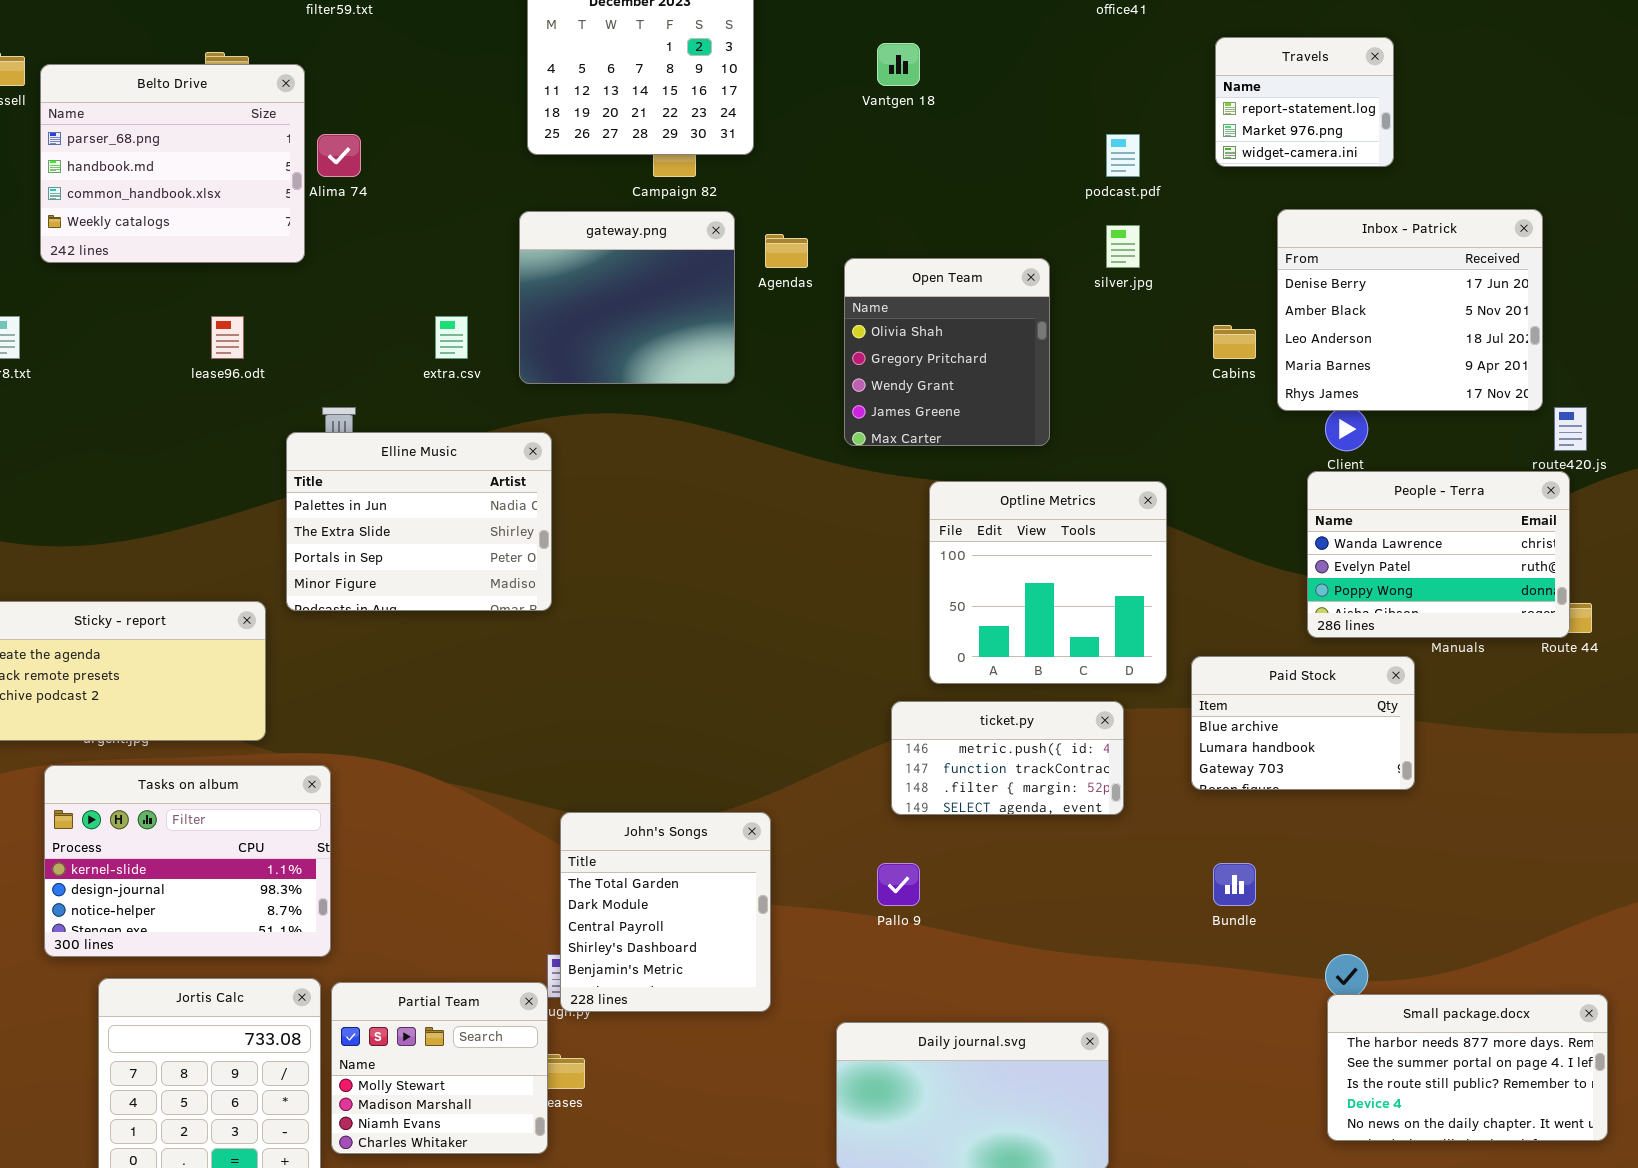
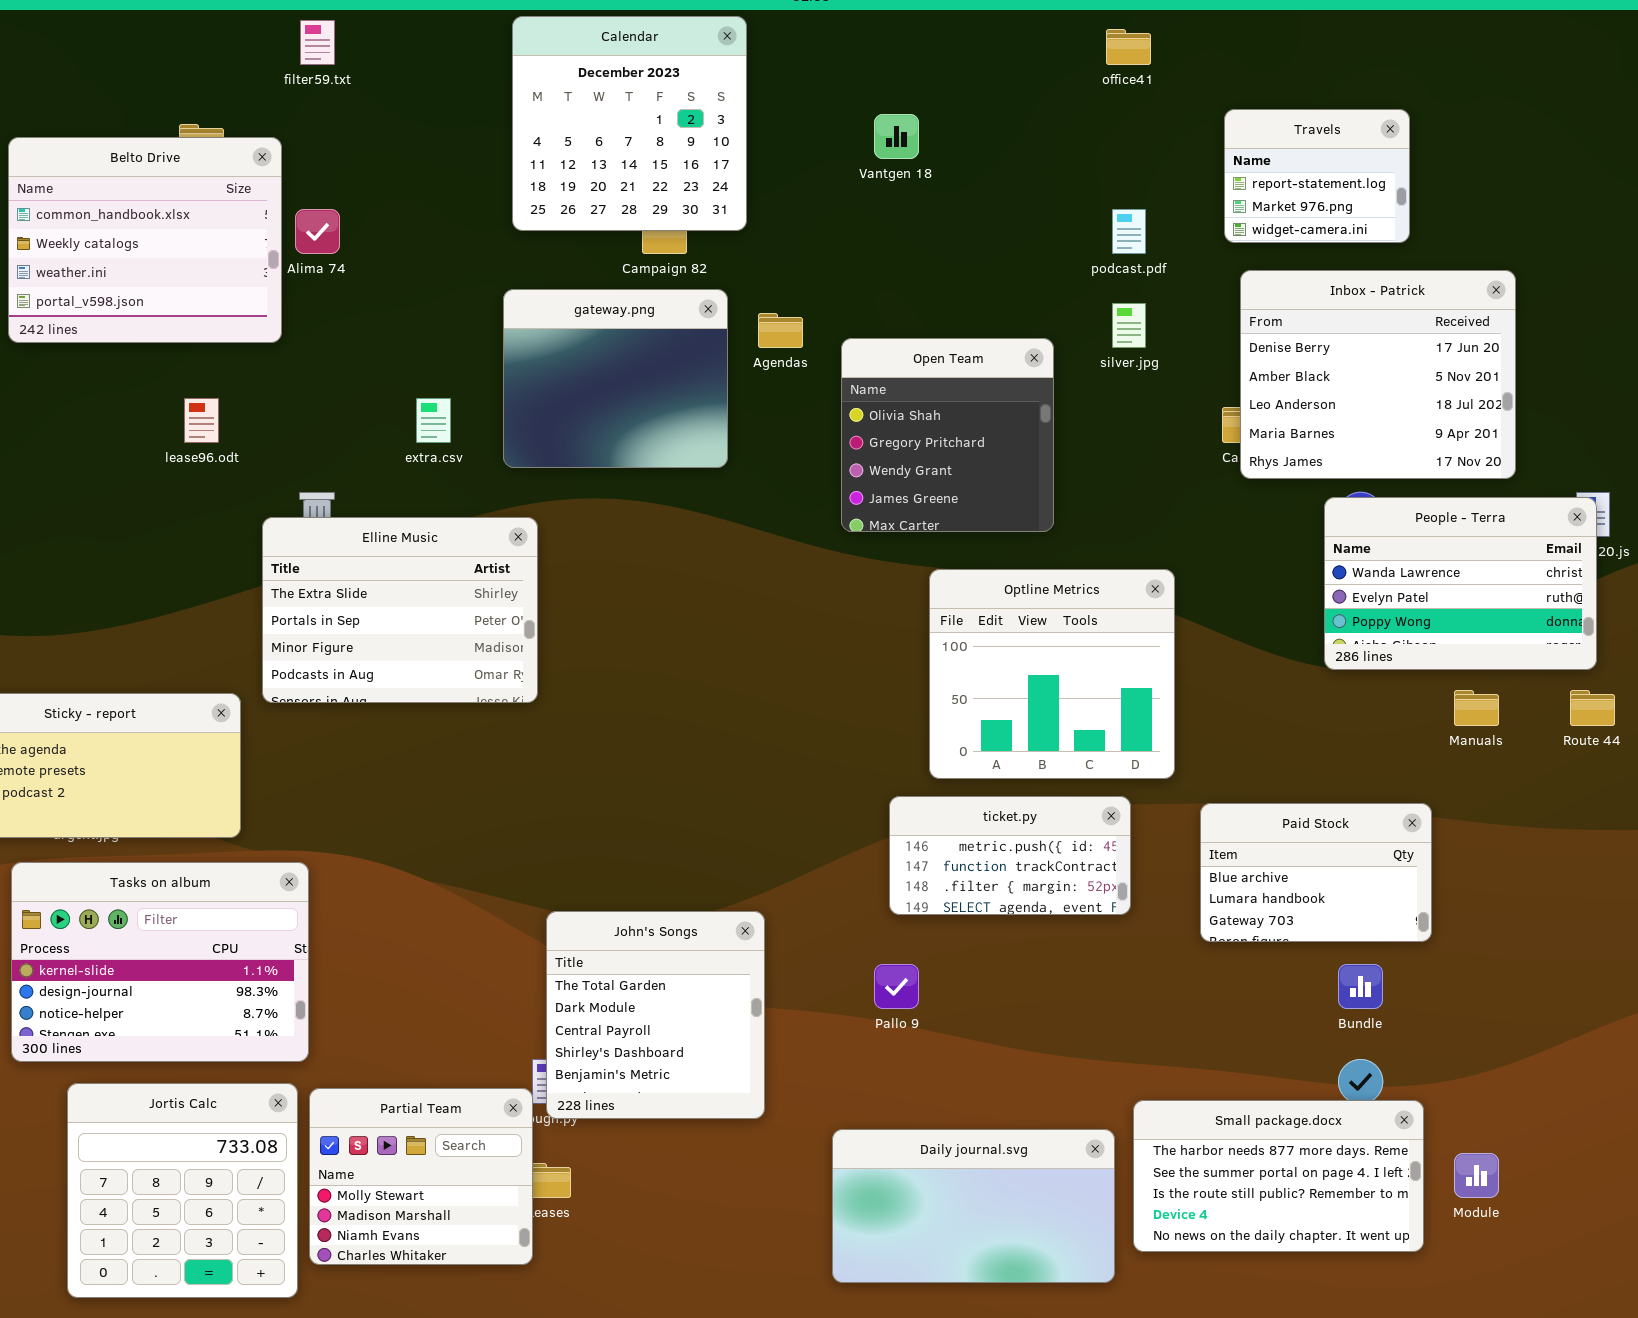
Belto Drive: [40,64,305,263] -> [8,137,282,343], scrolled down 2 rows
Inbox - Patrick: [1277,209,1543,411] -> [1240,270,1516,479], moved
Elline Music: [286,432,552,611] -> [262,517,538,703], scrolled down 1 row
People - Terra: [1307,471,1570,638] -> [1324,497,1597,670], moved
Paid Stock: [1191,656,1415,790] -> [1200,803,1432,942], moved
Bundle: [1213,863,1256,906] -> [1338,964,1383,1009], moved
Small package.docx: [1327,994,1608,1141] -> [1133,1100,1424,1252], moved

